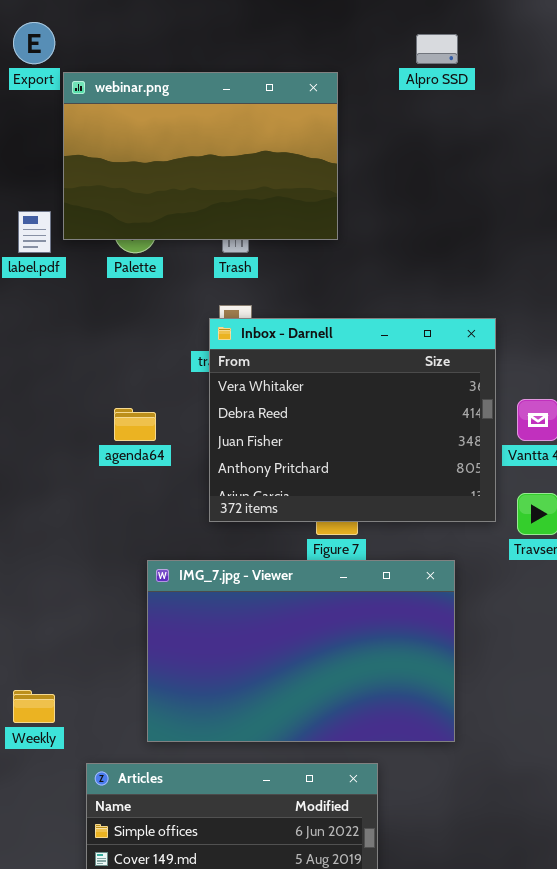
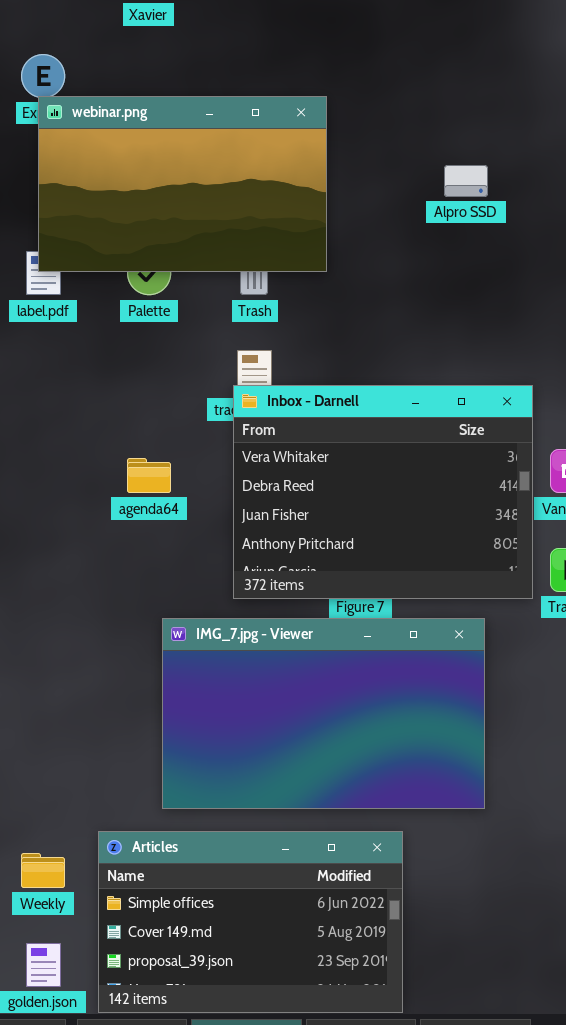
Alpro SSD: [416,34,458,64] -> [444,165,488,197], moved
webinar.png: [63,72,338,240] -> [38,96,327,272], moved
Inbox - Darnell: [209,318,496,522] -> [233,385,533,599], moved
Weekly: [13,690,55,723] -> [21,853,65,888], moved

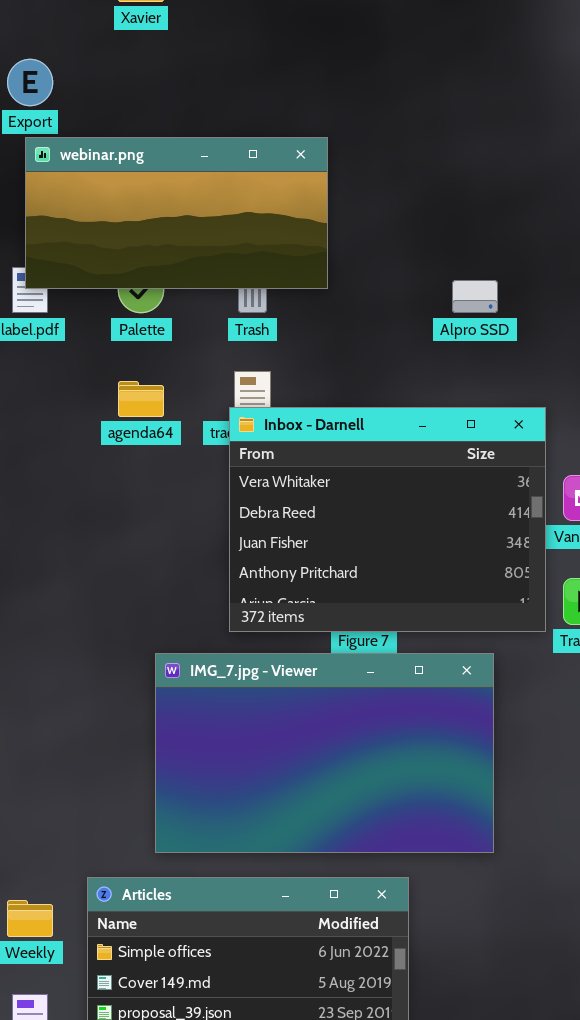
webinar.png: [38,96,327,272] -> [25,137,328,289], resized
Alpro SSD: [444,165,488,197] -> [452,280,498,313], moved
agenda64: [127,458,171,493] -> [118,381,164,417], moved

